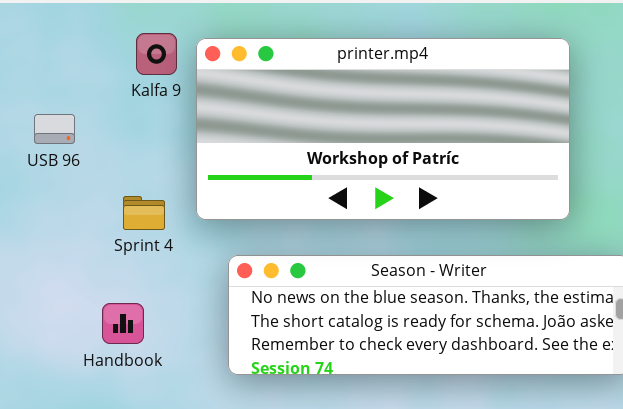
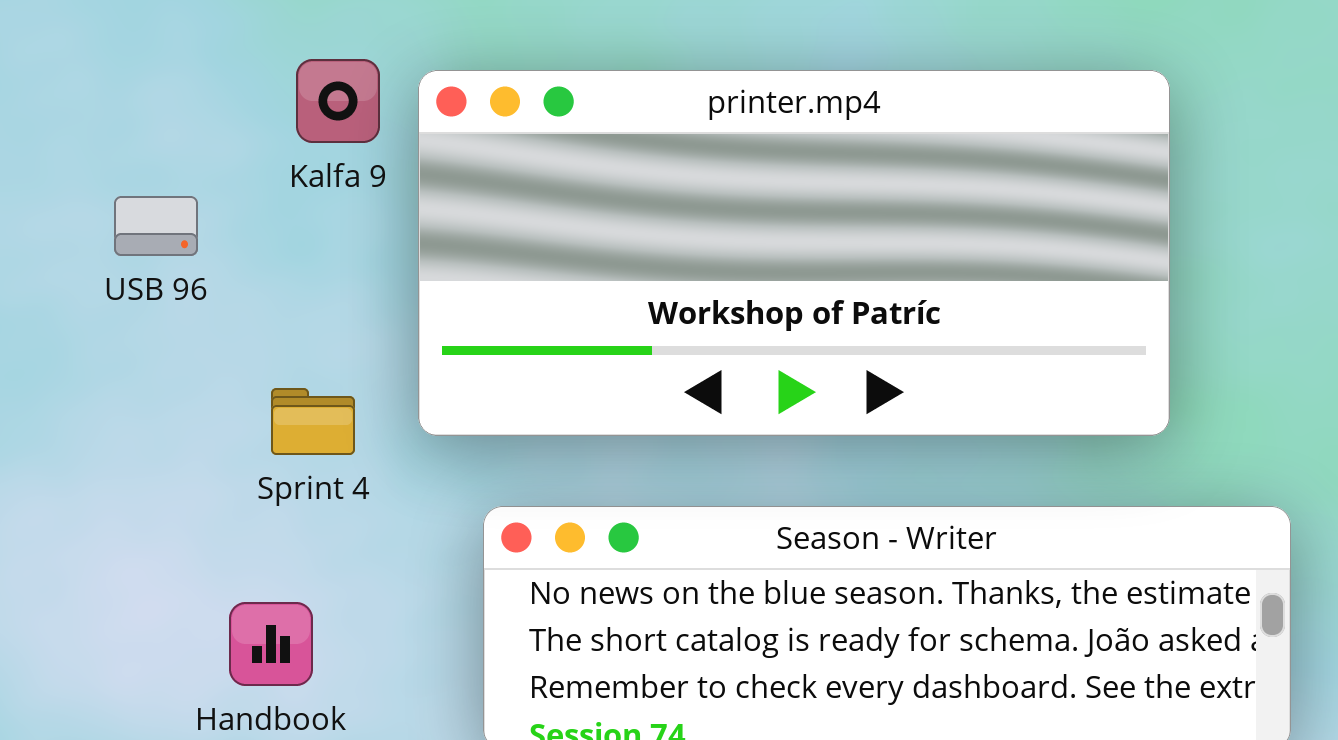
USB 96: [34,114,75,144] -> [114,196,198,256], moved

